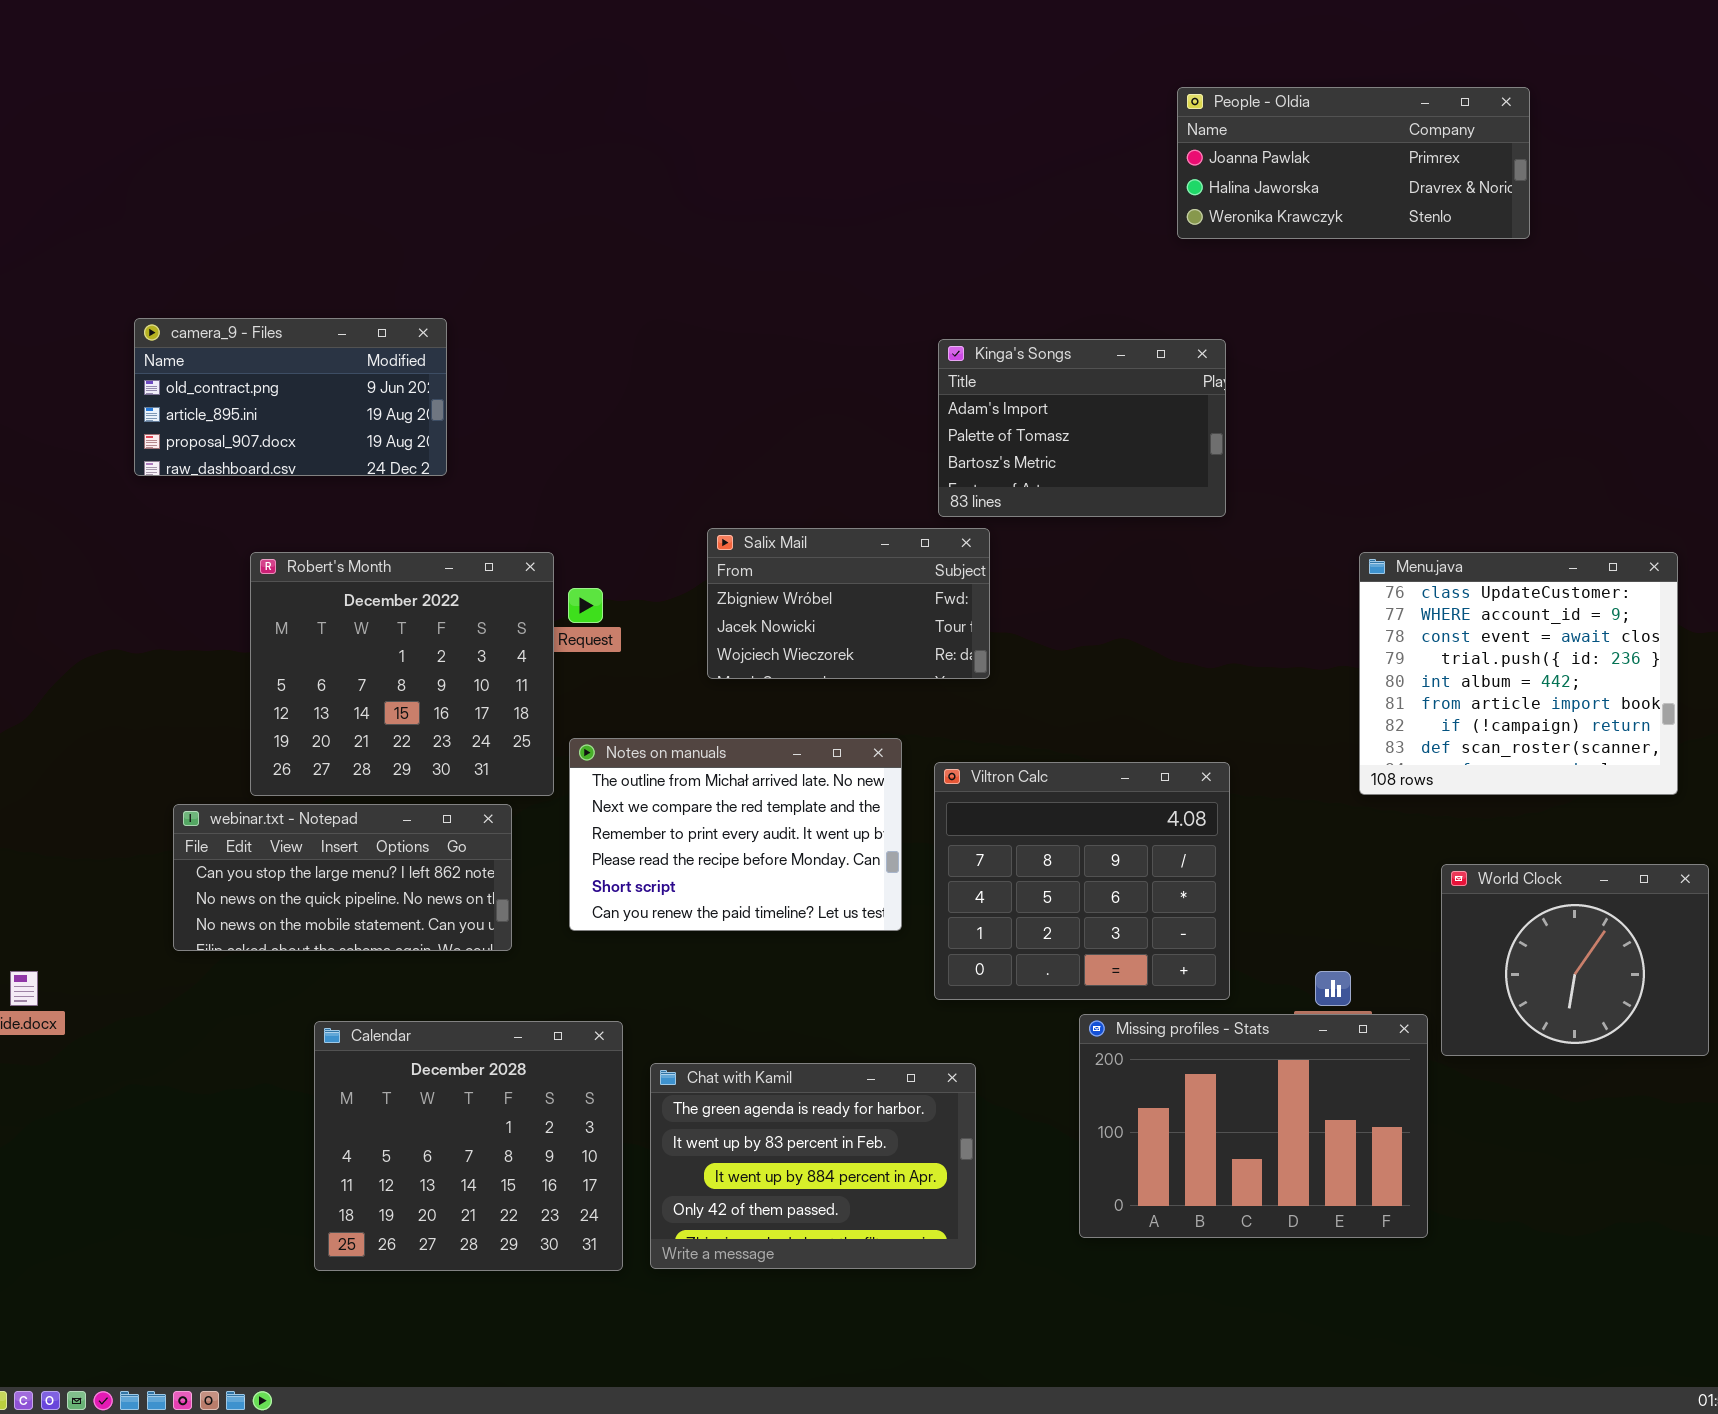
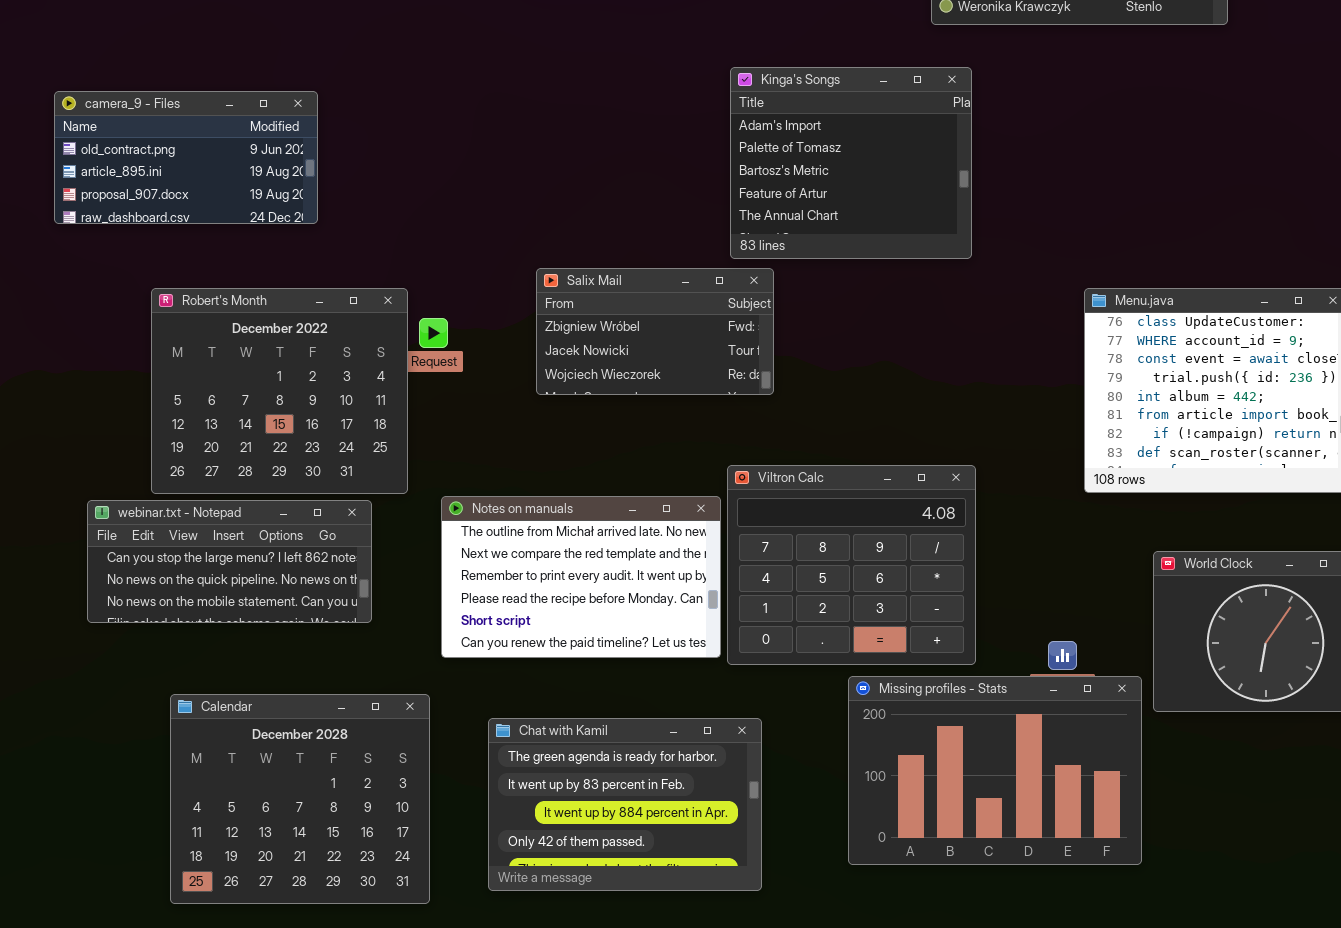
Kinga's Songs: [938,339,1226,517] -> [730,67,972,259], resized
Notes on manuals: [569,738,902,931] -> [441,496,721,658], moved
Calendar: [314,1021,623,1271] -> [170,694,430,904], moved

